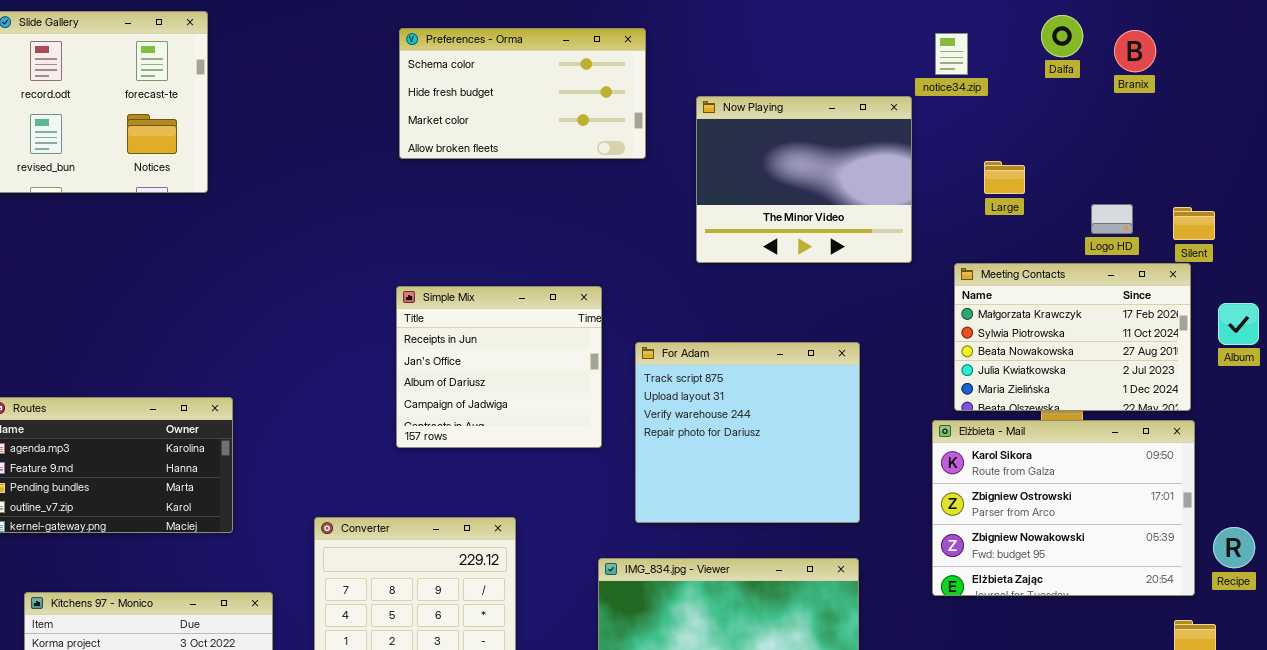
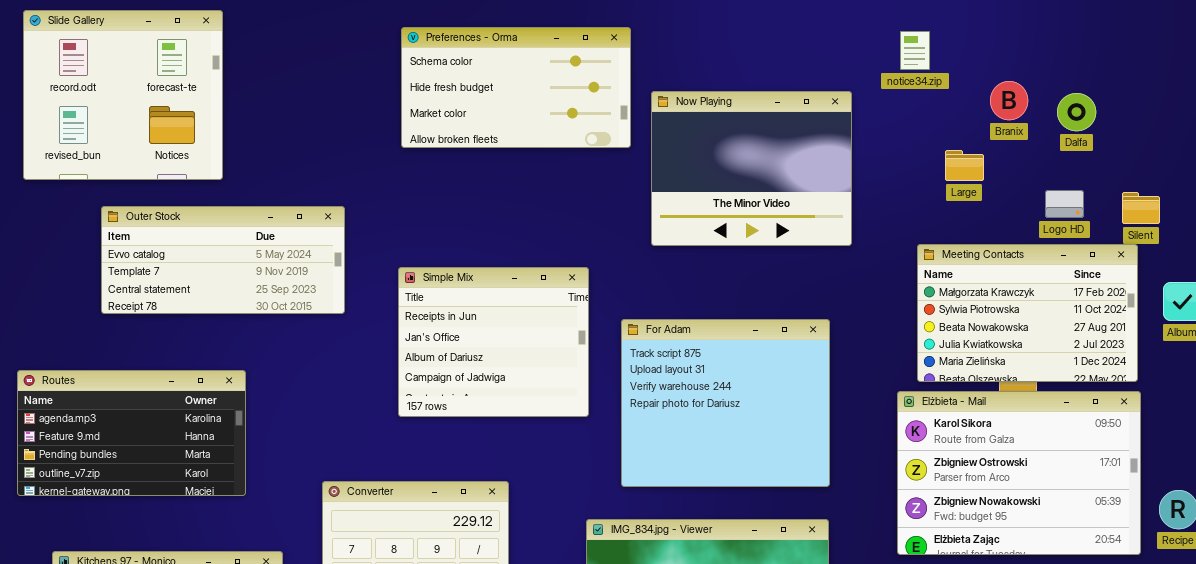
Dalfa: [1041,15,1083,57] -> [1057,93,1096,131], moved
Branix: [1114,30,1156,72] -> [990,81,1028,120], moved
Now Playing: [696,96,912,263] -> [651,91,852,246], moved
Outer Stock: none -> [101,206,345,314], opened

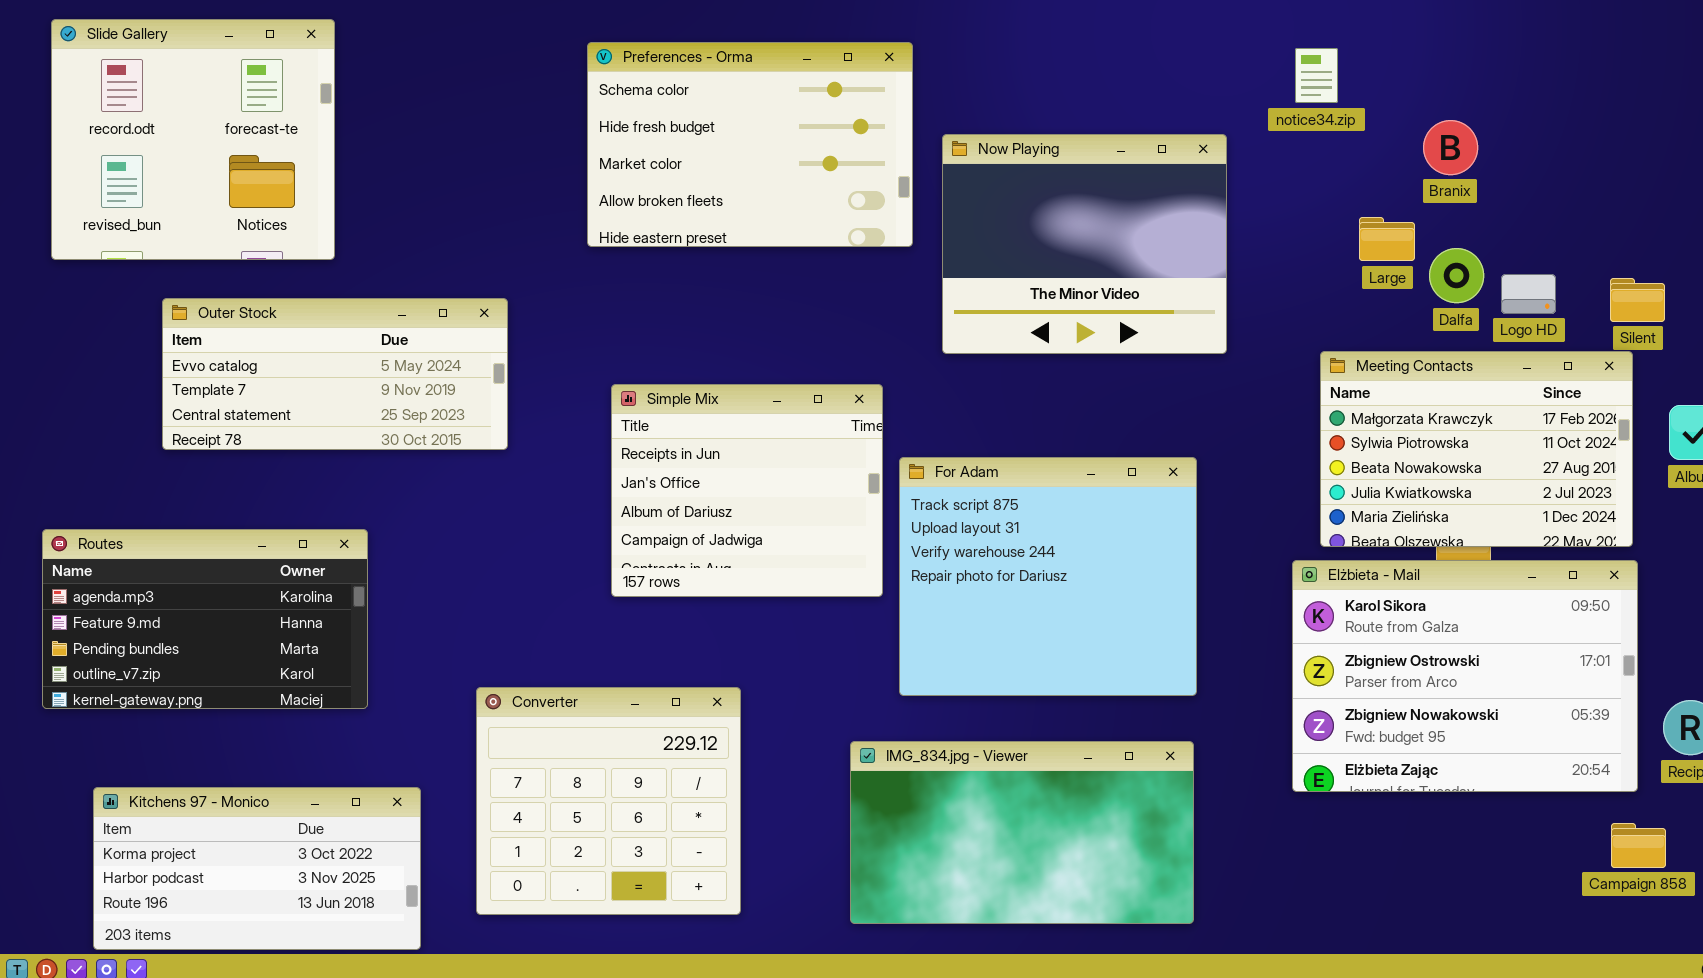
Preferences - Orma: [401,27,631,148] -> [587,42,913,247], resized
Dalfa: [1057,93,1096,131] -> [1429,248,1484,303], moved
Simple Mix: [398,267,589,417] -> [611,384,883,597], moved

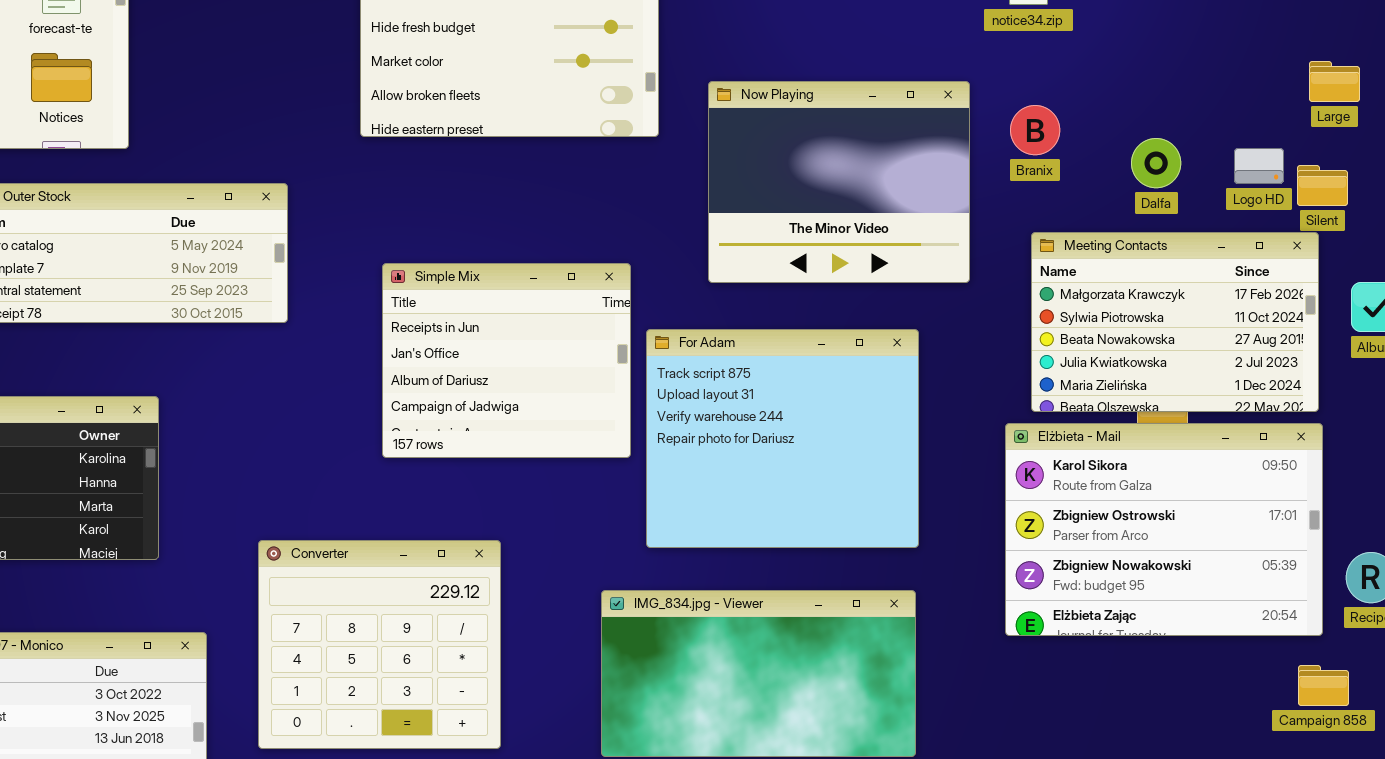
Branix: [1423,120,1478,175] -> [1010,105,1060,155], moved
Now Playing: [942,134,1227,354] -> [708,81,970,283], moved
Large: [1359,217,1415,261] -> [1309,61,1360,102], moved
Logo HD: [1501,274,1556,314] -> [1234,148,1284,184], moved

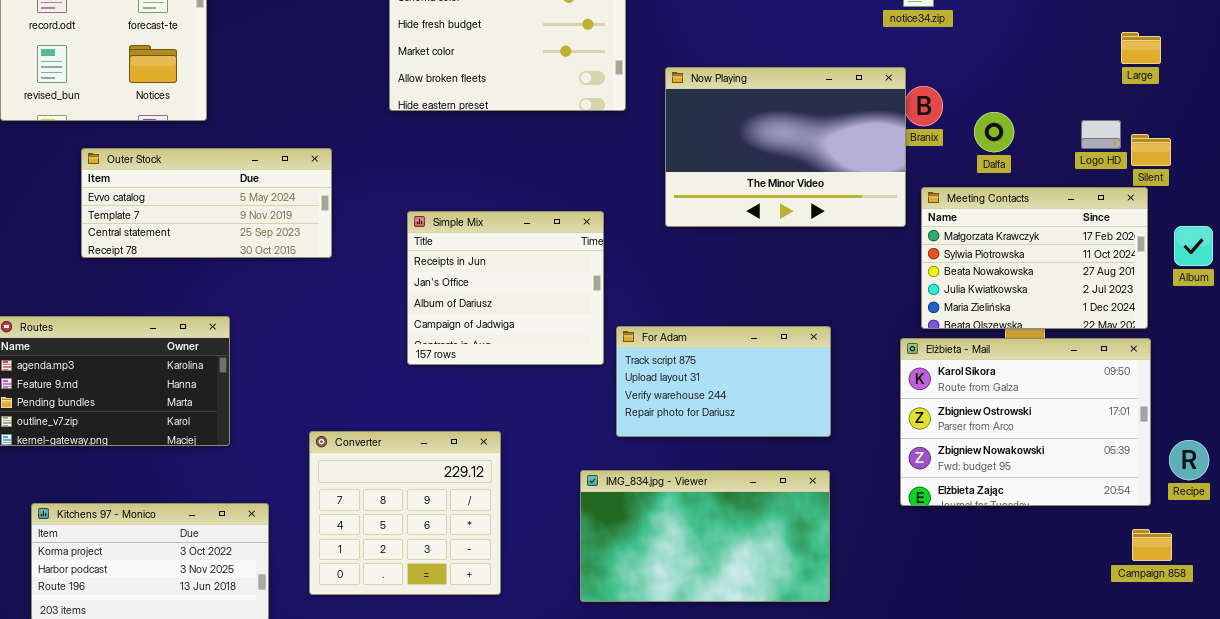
Large: [1309,61,1360,102] -> [1121,32,1161,64], moved
Now Playing: [708,81,970,283] -> [665,67,906,227], resized
Dalfa: [1131,138,1181,188] -> [974,112,1014,152], moved
For Adam: [646,329,919,548] -> [616,326,831,437], resized

